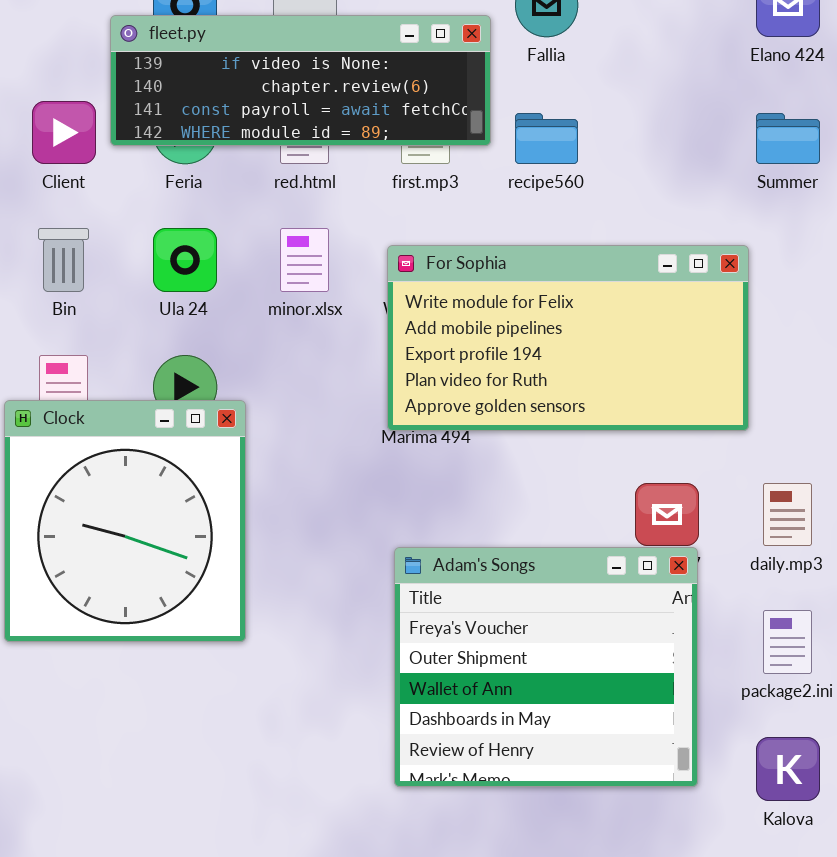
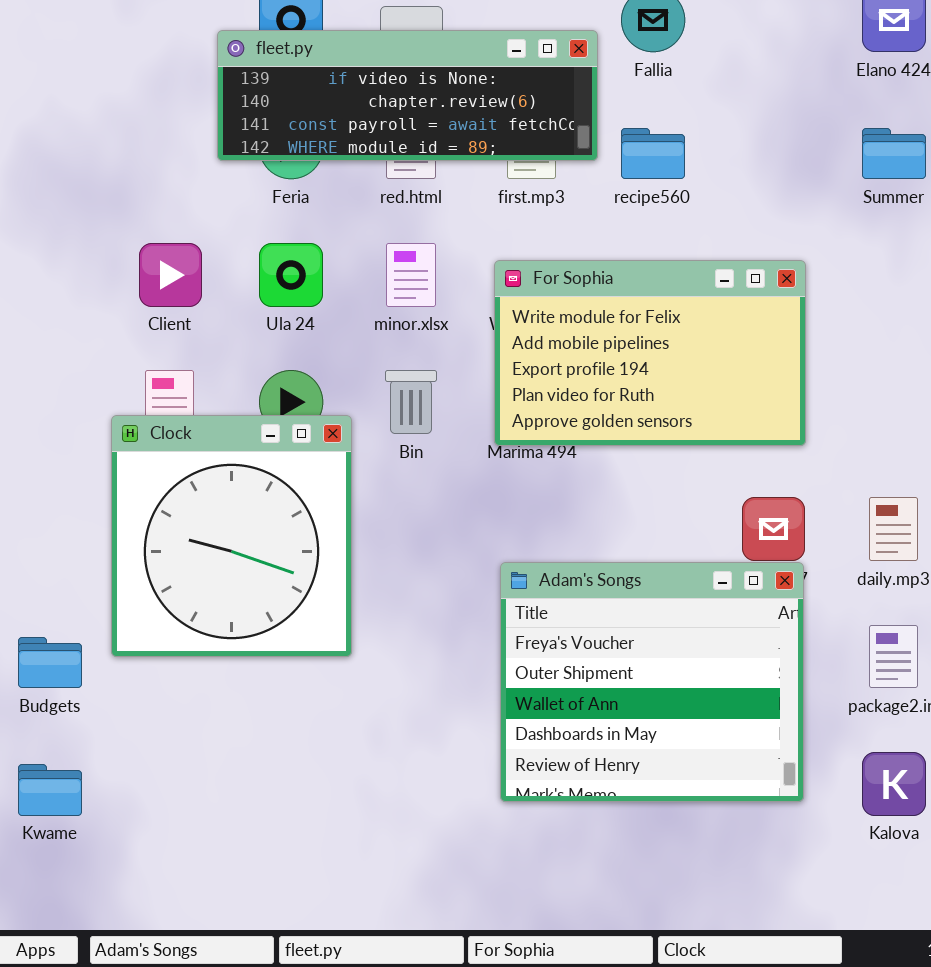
Client: [32,101,96,164] -> [139,243,202,307], moved
Bin: [38,228,89,292] -> [385,370,437,434], moved
For Sophia: [387,245,749,431] -> [494,260,806,446], resized

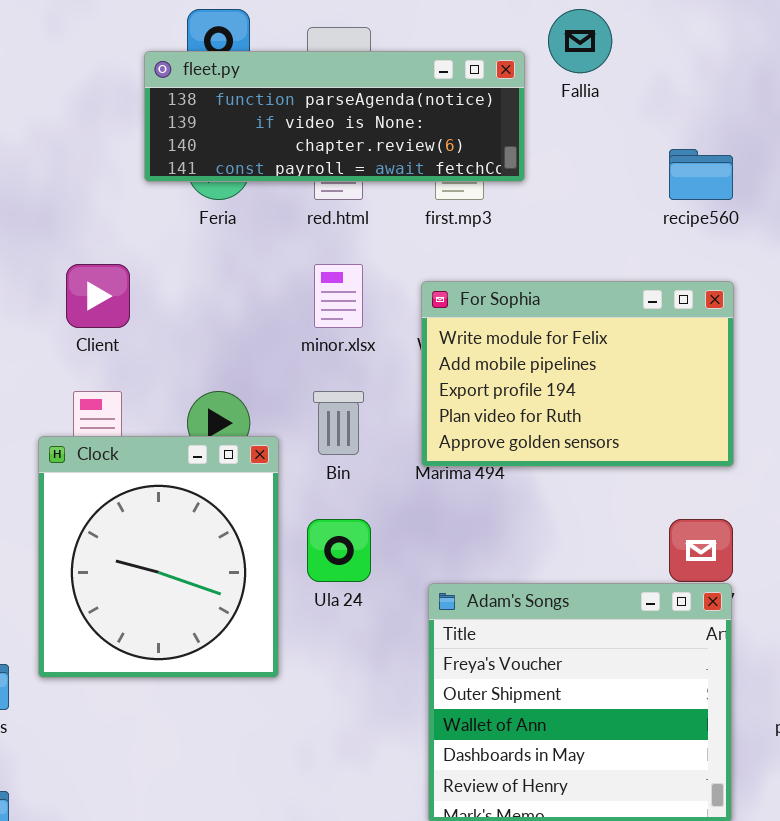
fleet.py: [217,30,598,161] -> [144,51,525,182], scrolled up 1 row
recipe560: [621,128,685,179] -> [669,149,733,200], moved
Ula 24: [259,243,323,307] -> [307,519,371,582], moved

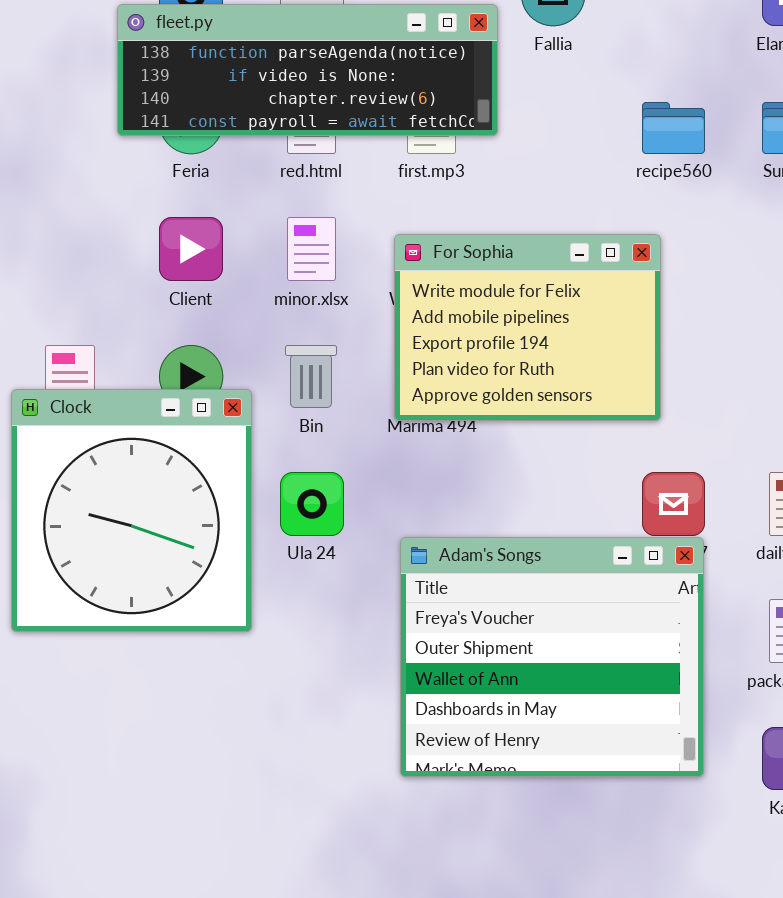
Client: [66,264,130,328] -> [159,217,223,281], moved
For Sophia: [421,281,734,467] -> [394,234,661,421], resized

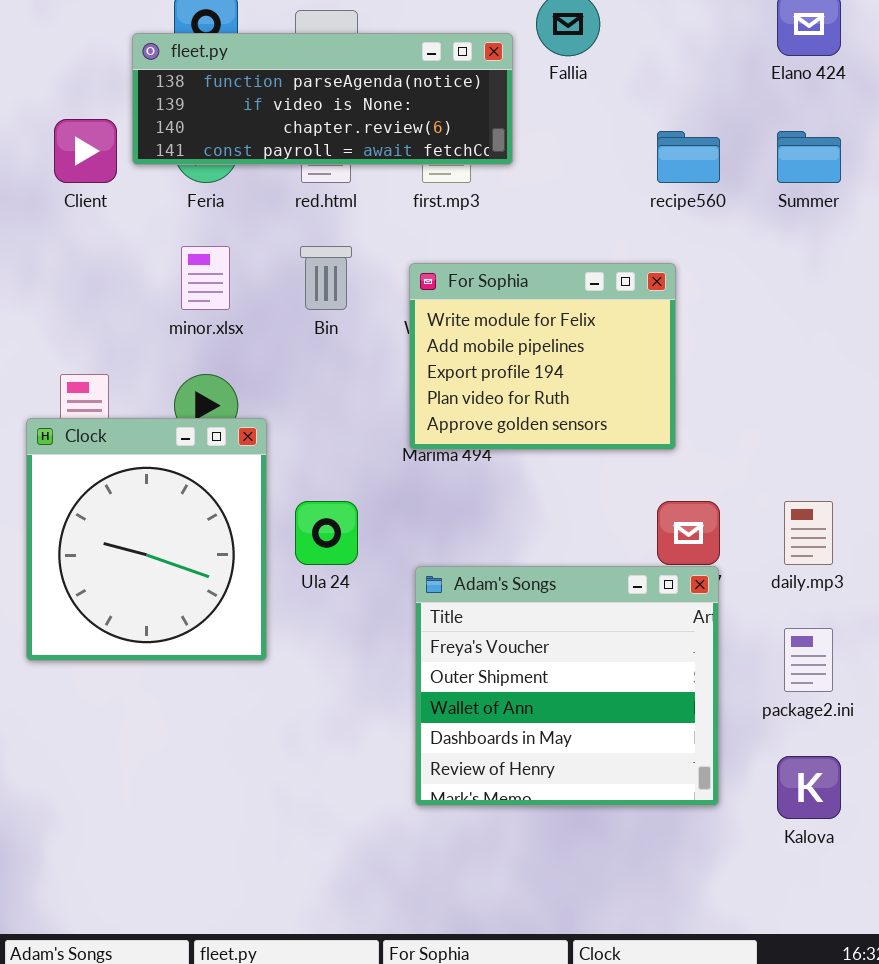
Client: [159,217,223,281] -> [54,119,117,183], moved
minor.xlsx: [287,217,336,281] -> [181,246,230,310], moved
Bin: [285,345,337,408] -> [300,246,352,310], moved

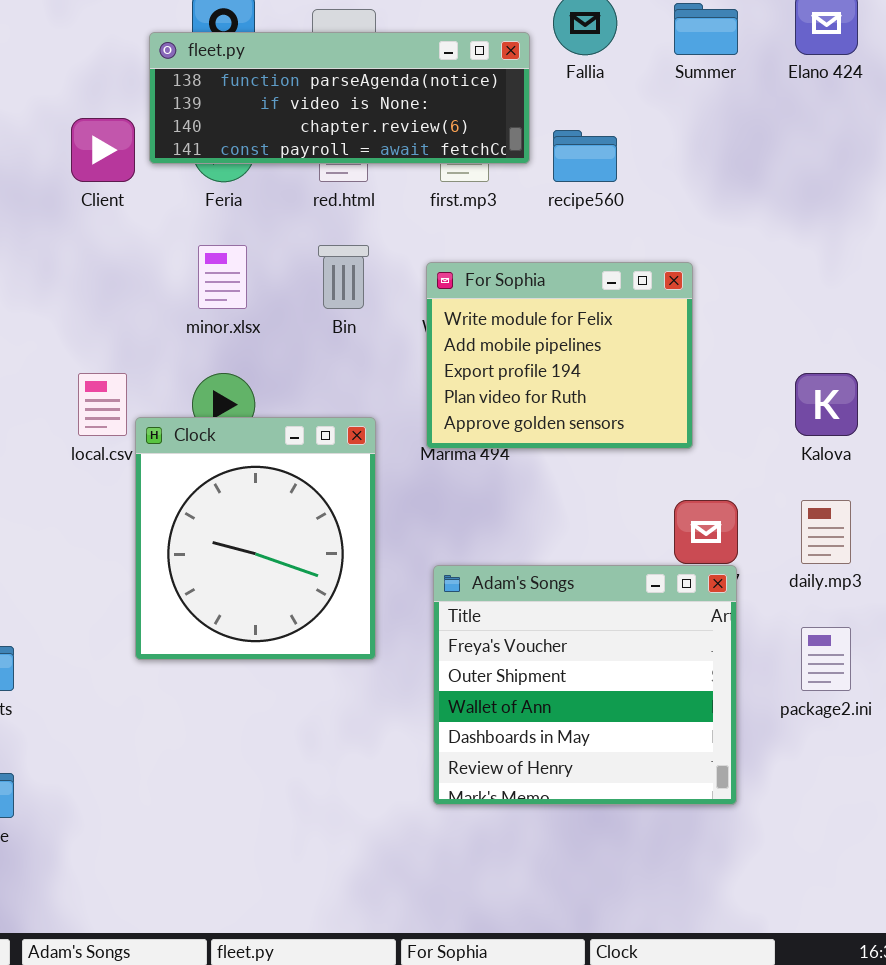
recipe560: [657,131,720,183] -> [553,130,617,182], moved
Summer: [777,131,841,183] -> [674,3,738,55], moved
Clock: [26,418,267,661] -> [135,417,376,660], moved
Kalova: [777,756,841,819] -> [795,373,858,436], moved

